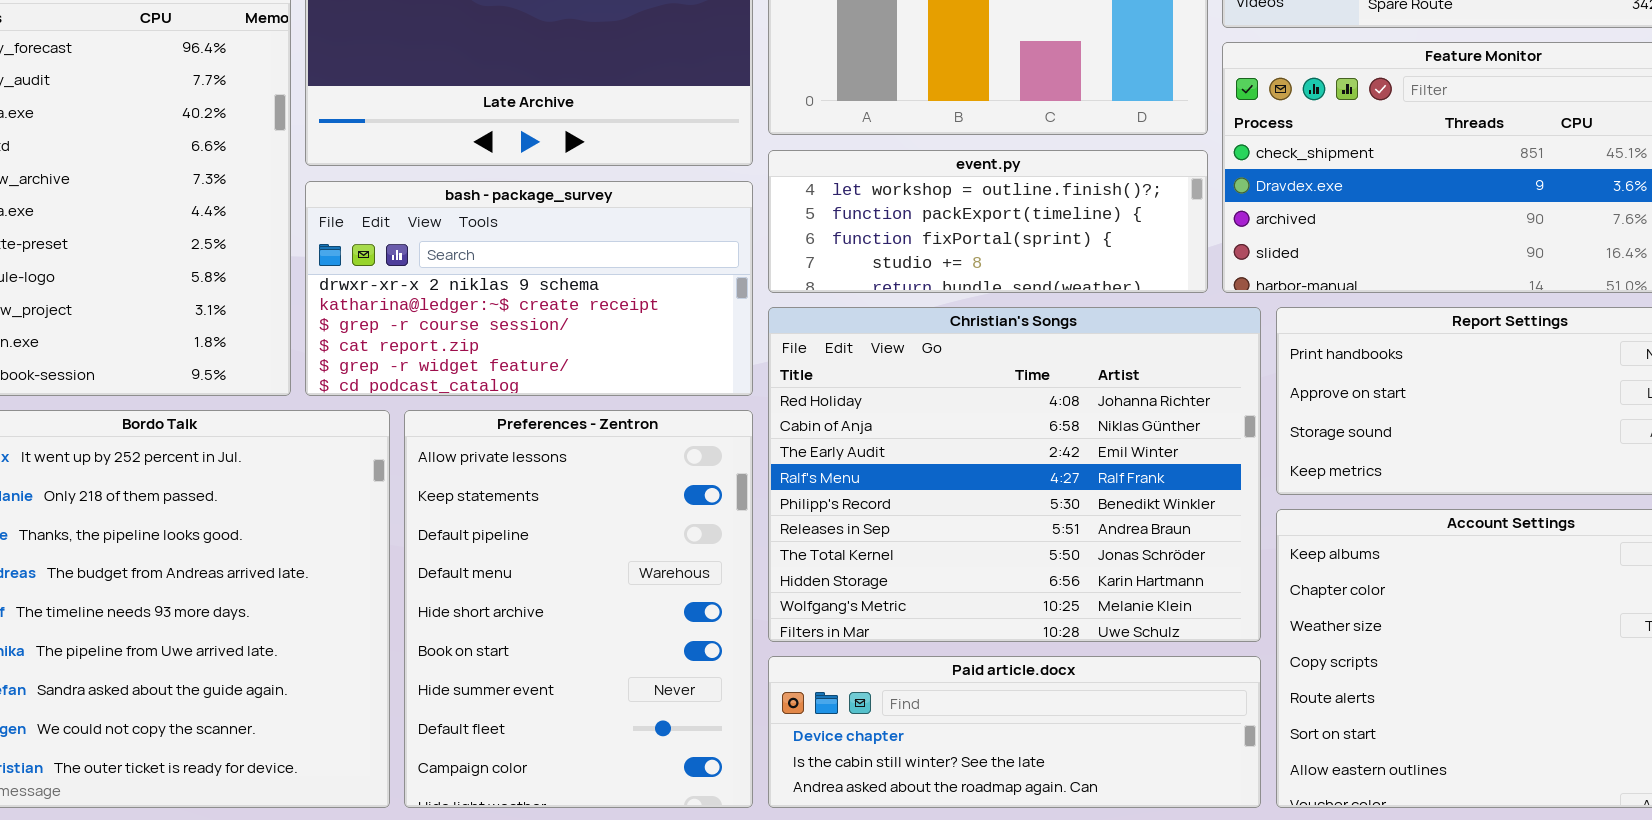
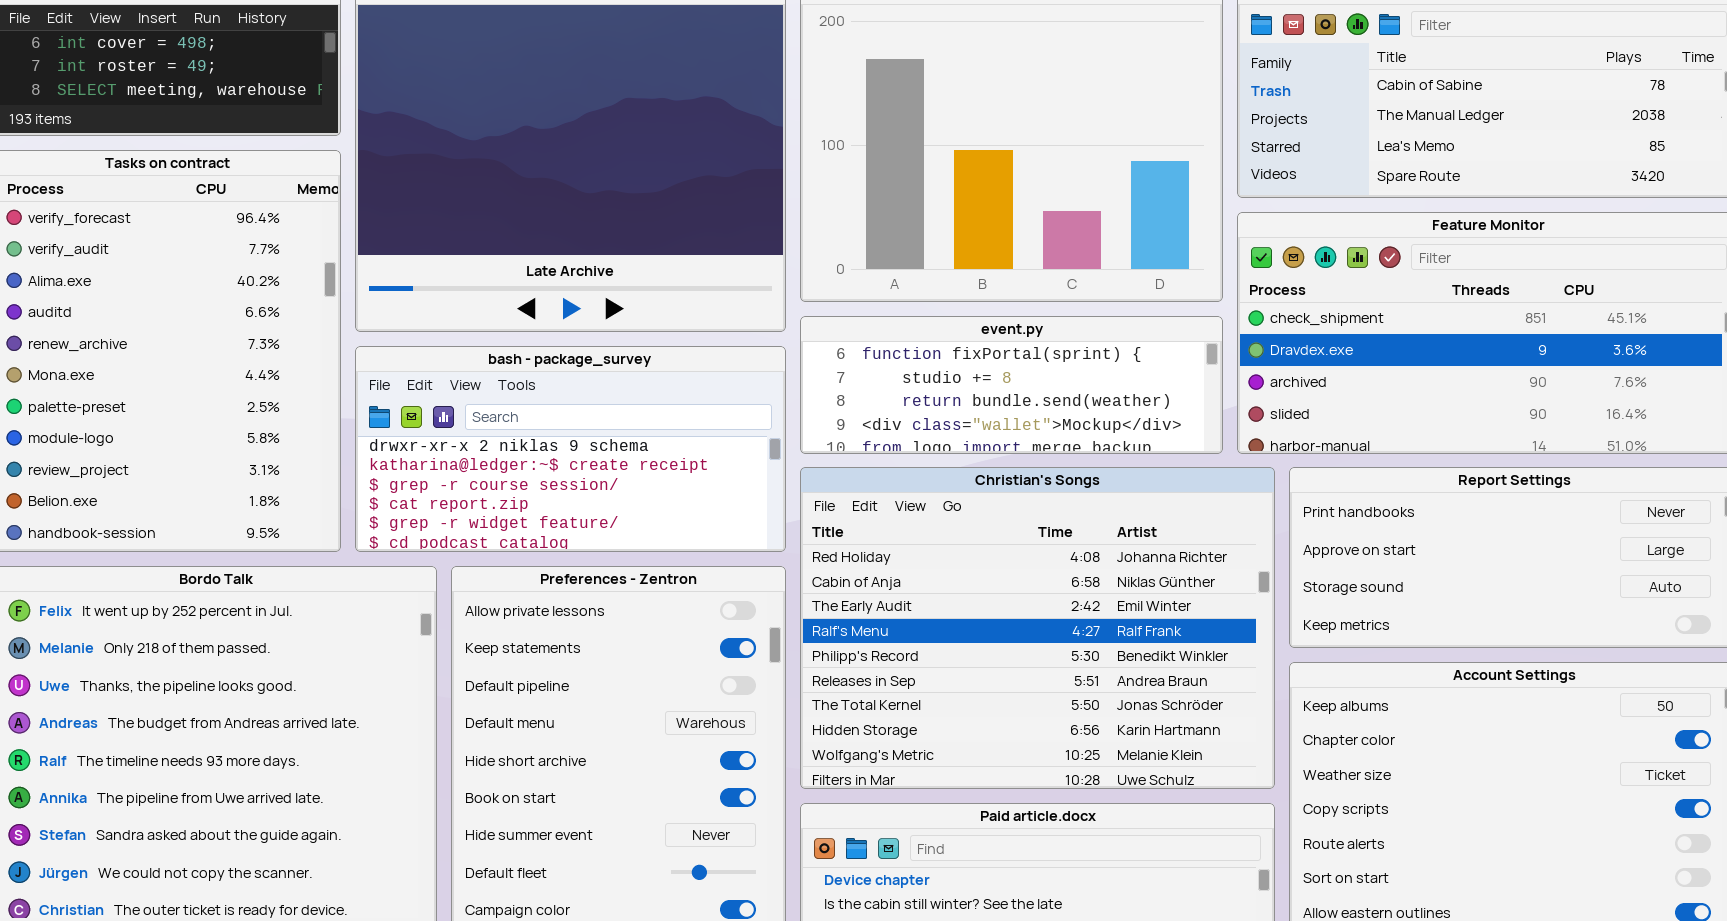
event.py: [768,150,1208,293] -> [800,316,1223,454], scrolled down 2 rows

